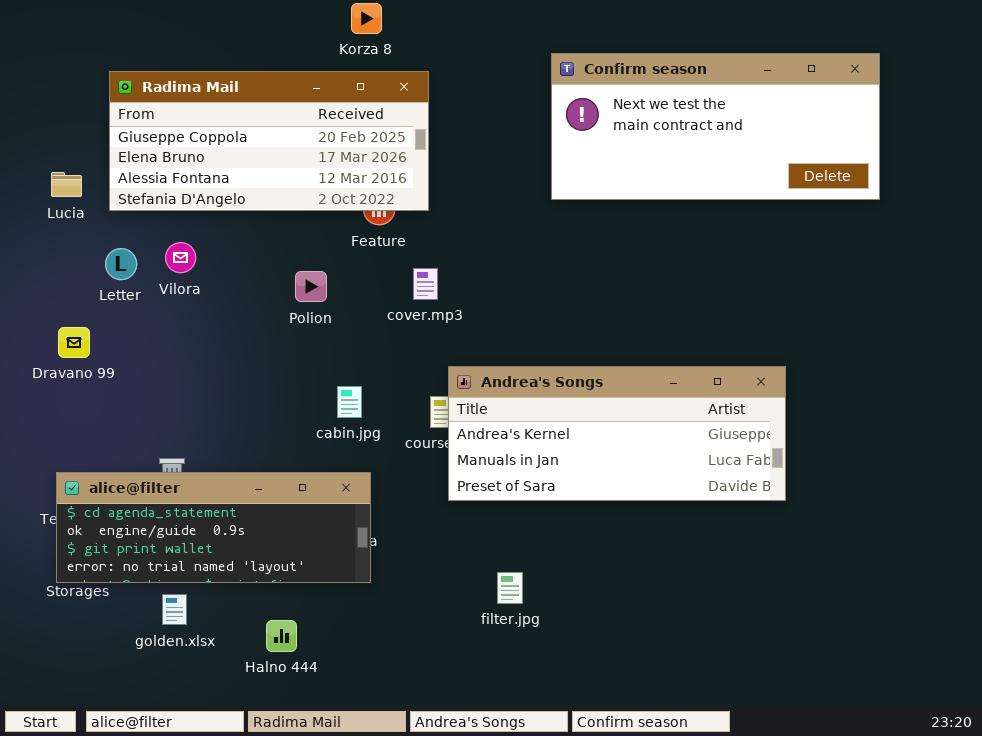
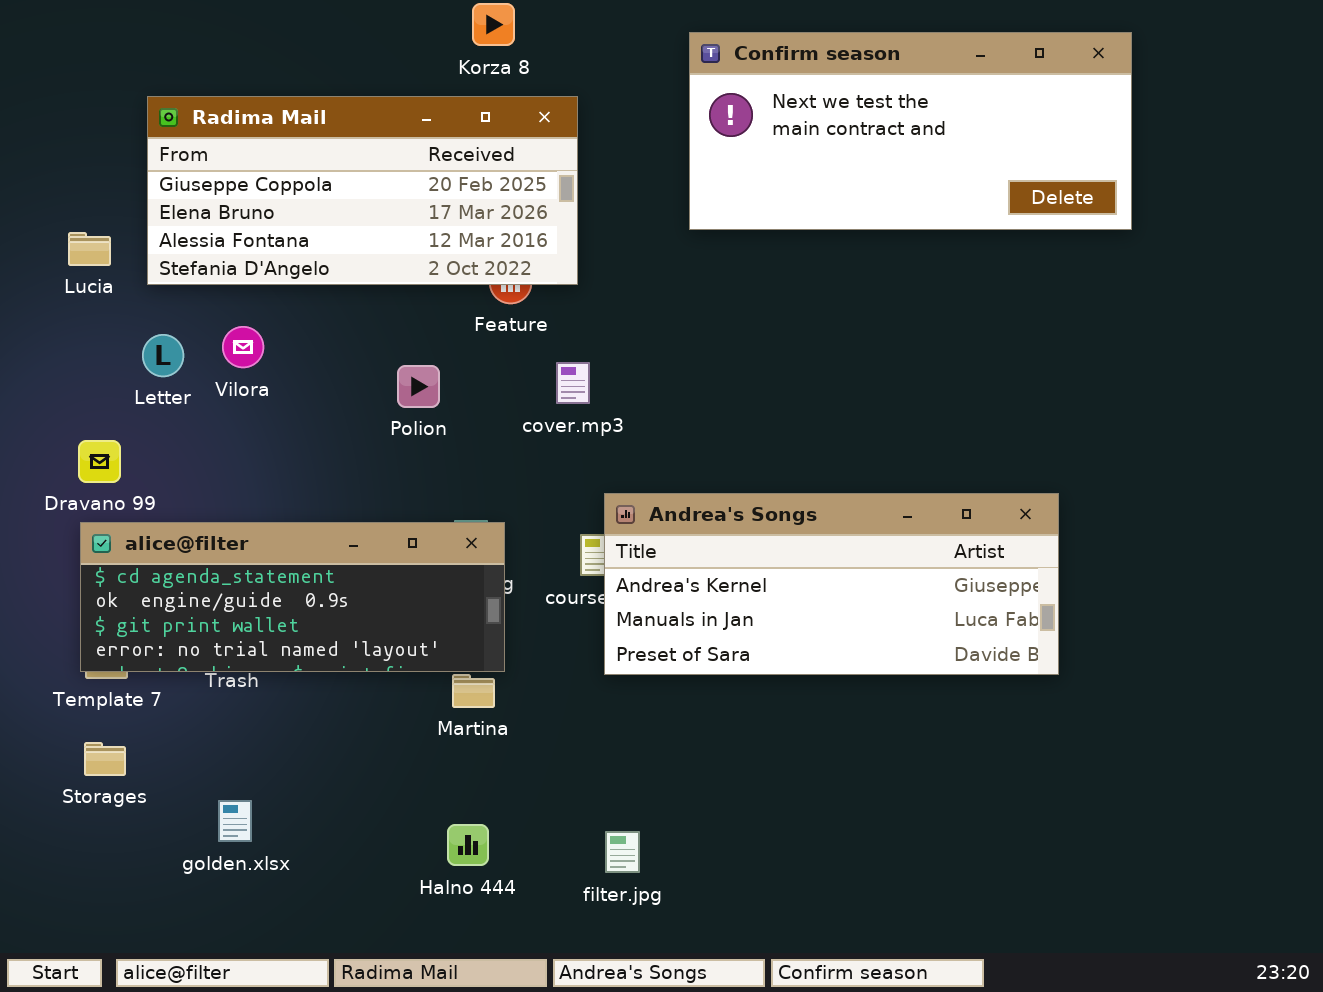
Confirm season: [551,53,880,200] -> [689,32,1132,230], moved
alice@filter: [56,472,371,583] -> [80,522,505,672], moved
filter.jpg: [497,572,523,604] -> [605,831,640,873], moved
Halno 444: [266,620,297,652] -> [447,824,489,866], moved

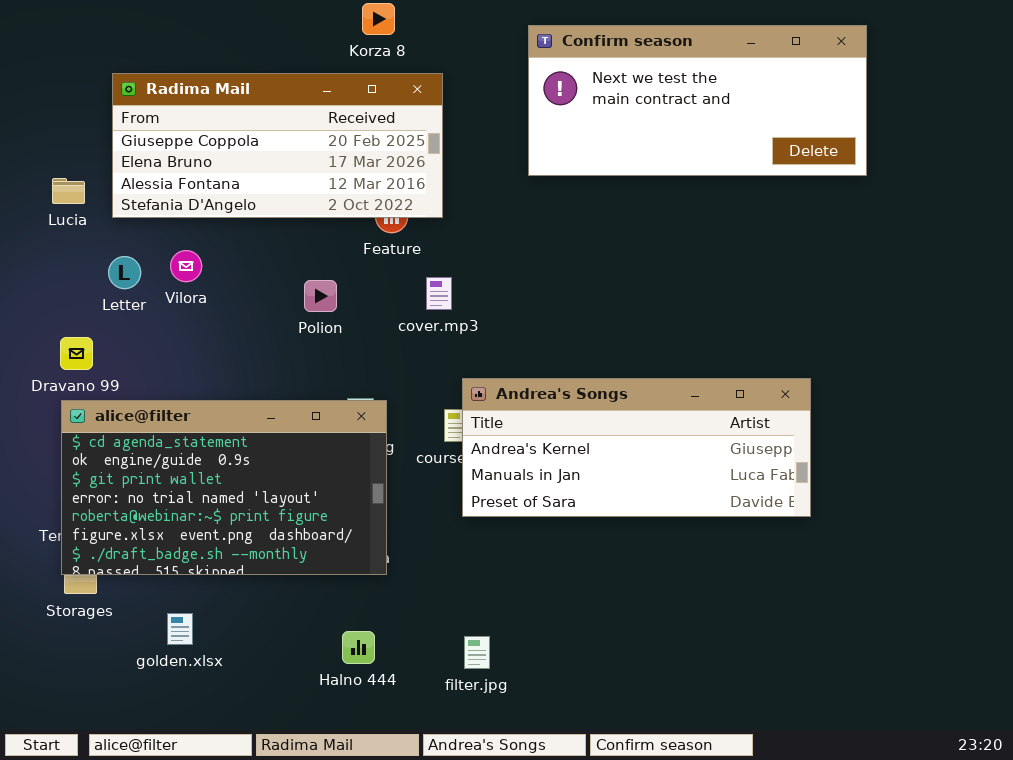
alice@filter: [80,522,505,672] -> [61,400,387,575], resized

